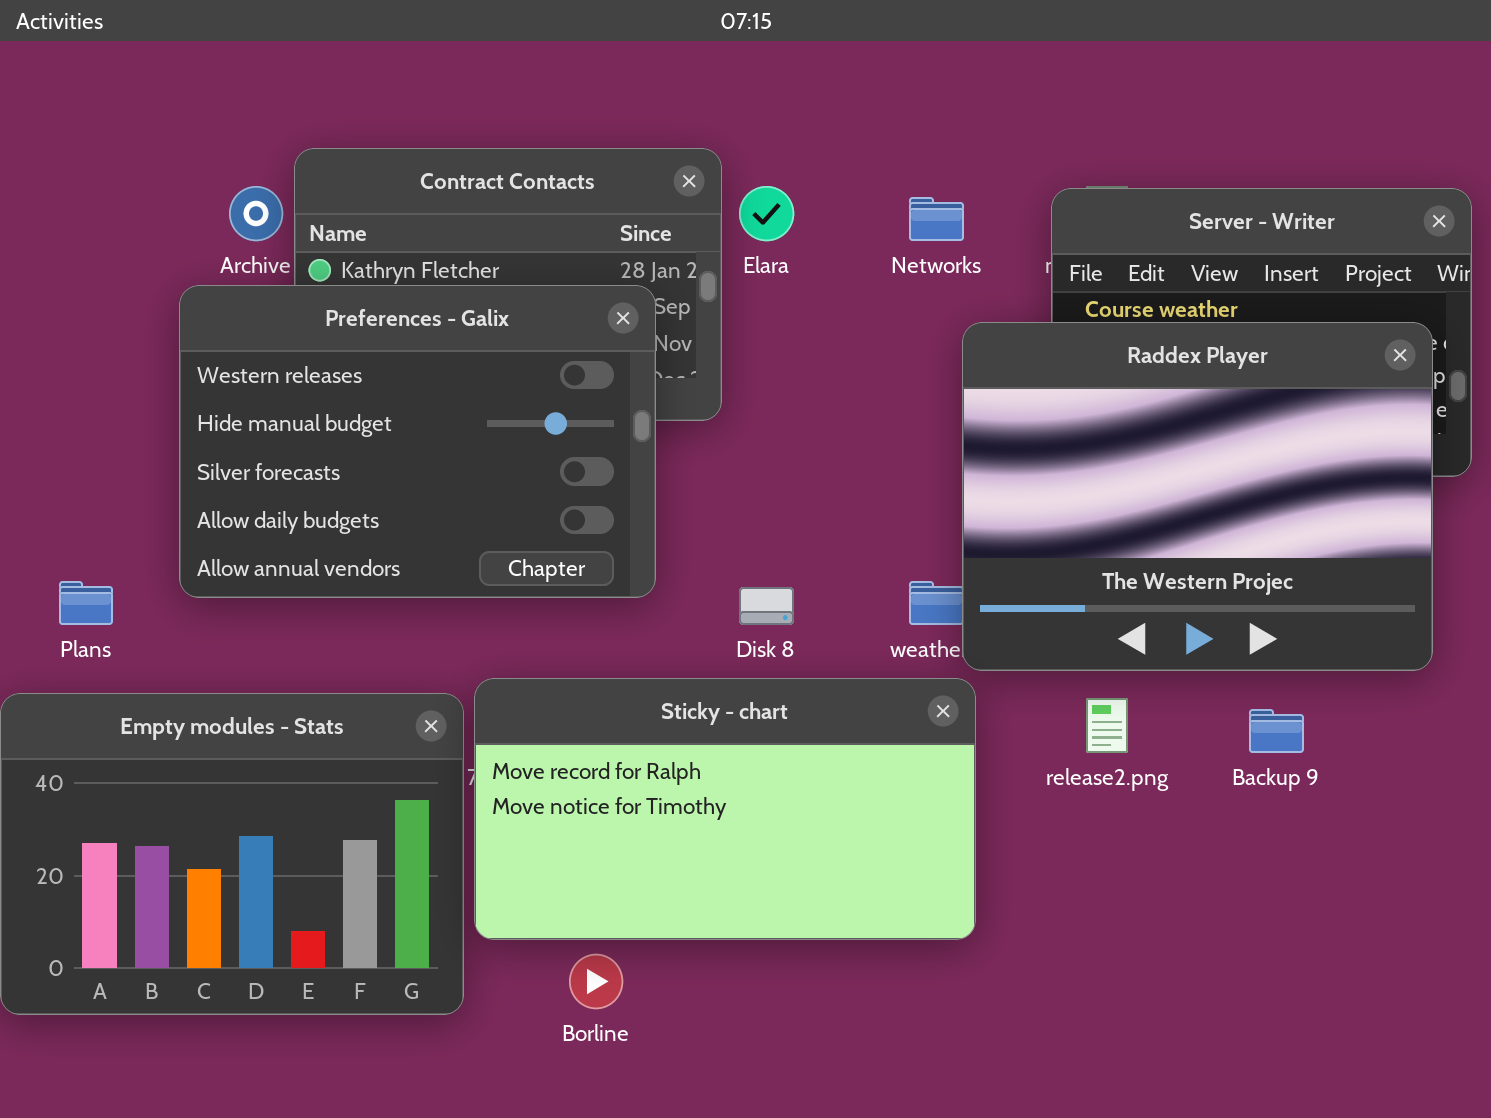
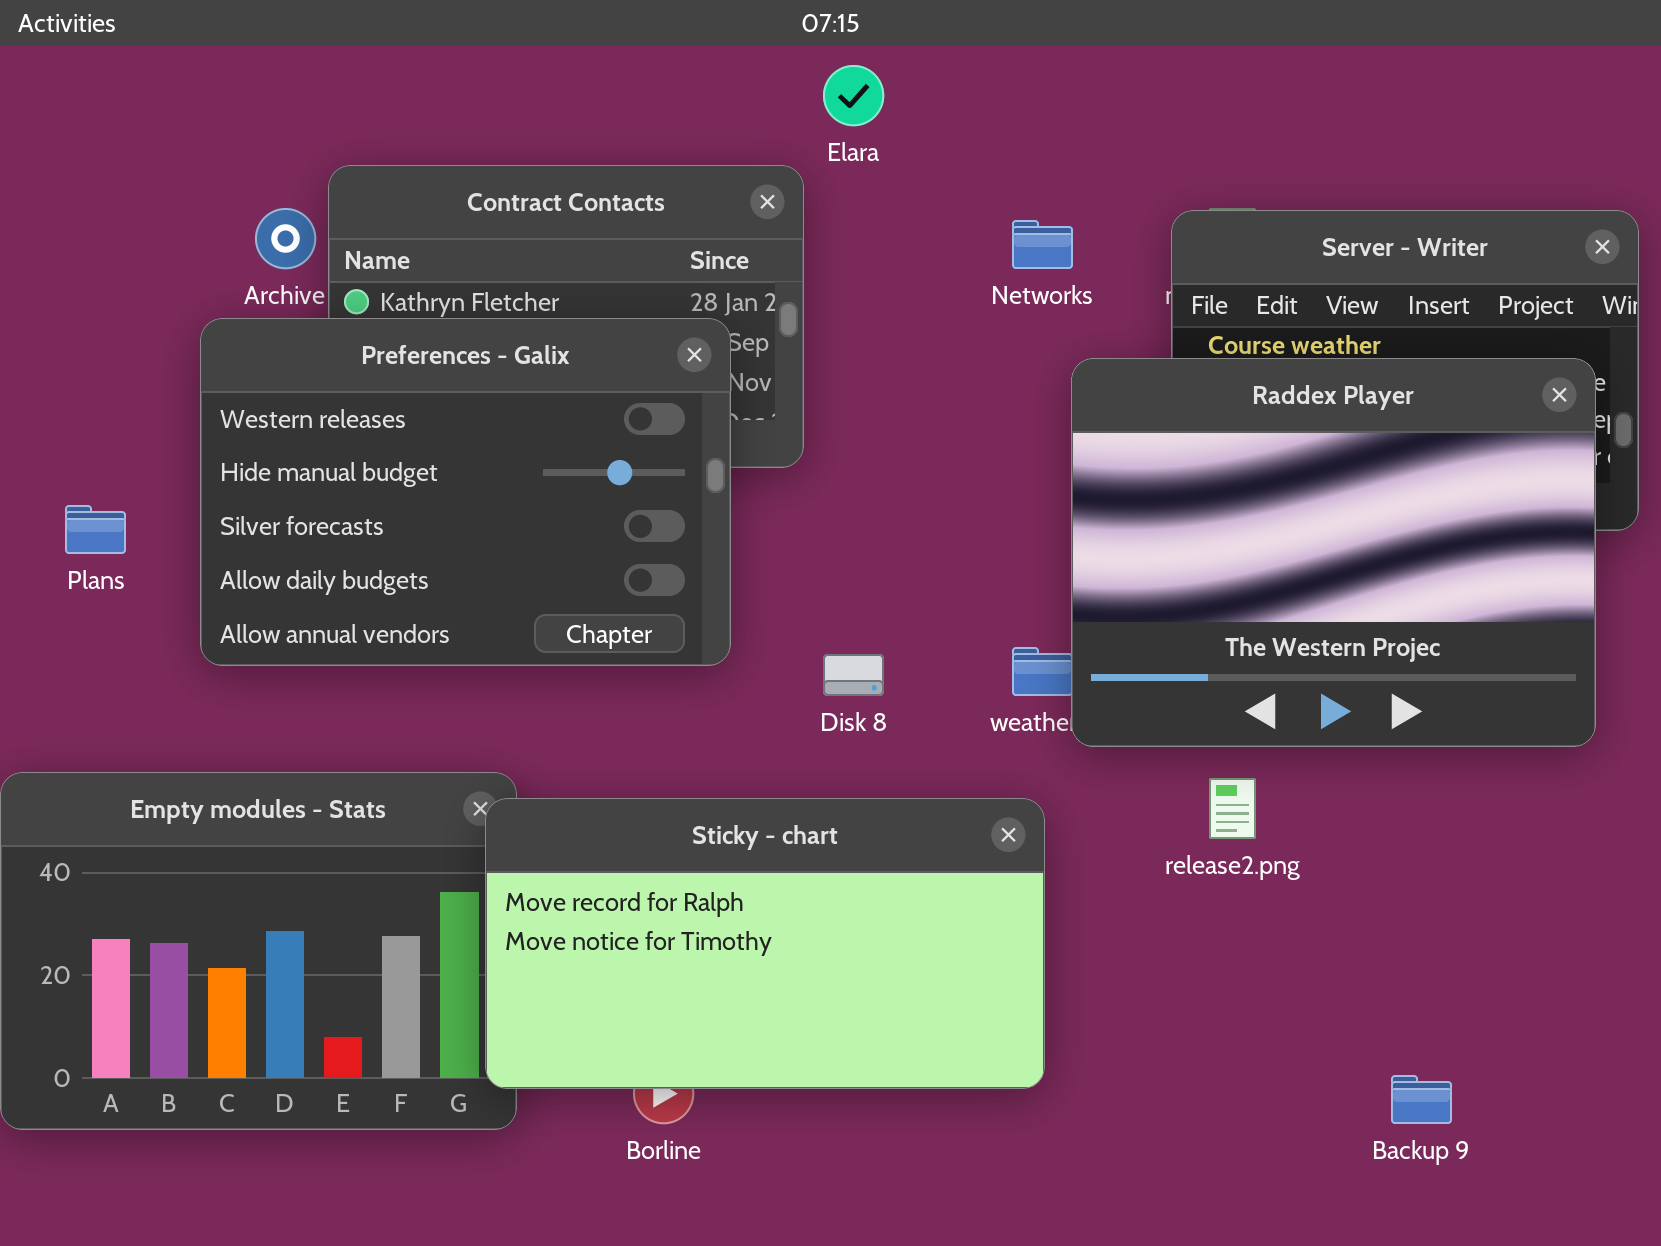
Elara: [739,186,794,241] -> [823,65,884,126], moved
Plans: [59,581,113,625] -> [65,505,126,554], moved
Sticky - chart: [474,678,976,940] -> [485,798,1045,1089], moved
Backup 9: [1249,709,1304,753] -> [1391,1075,1452,1124], moved

